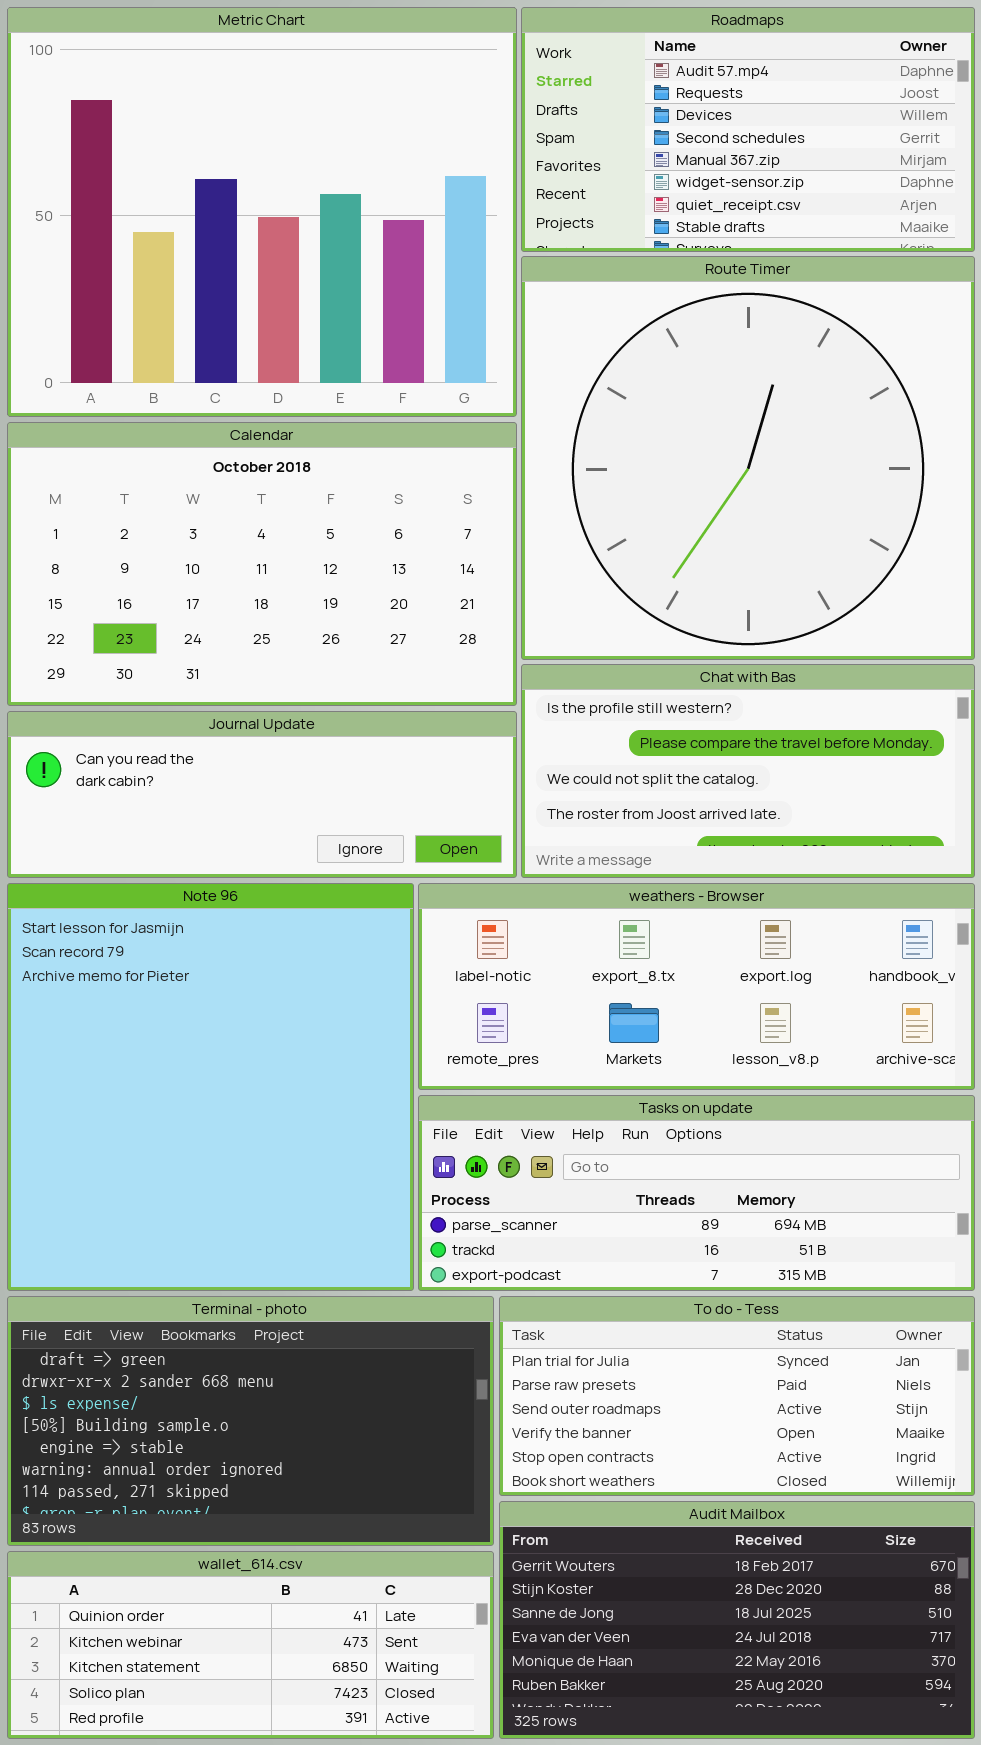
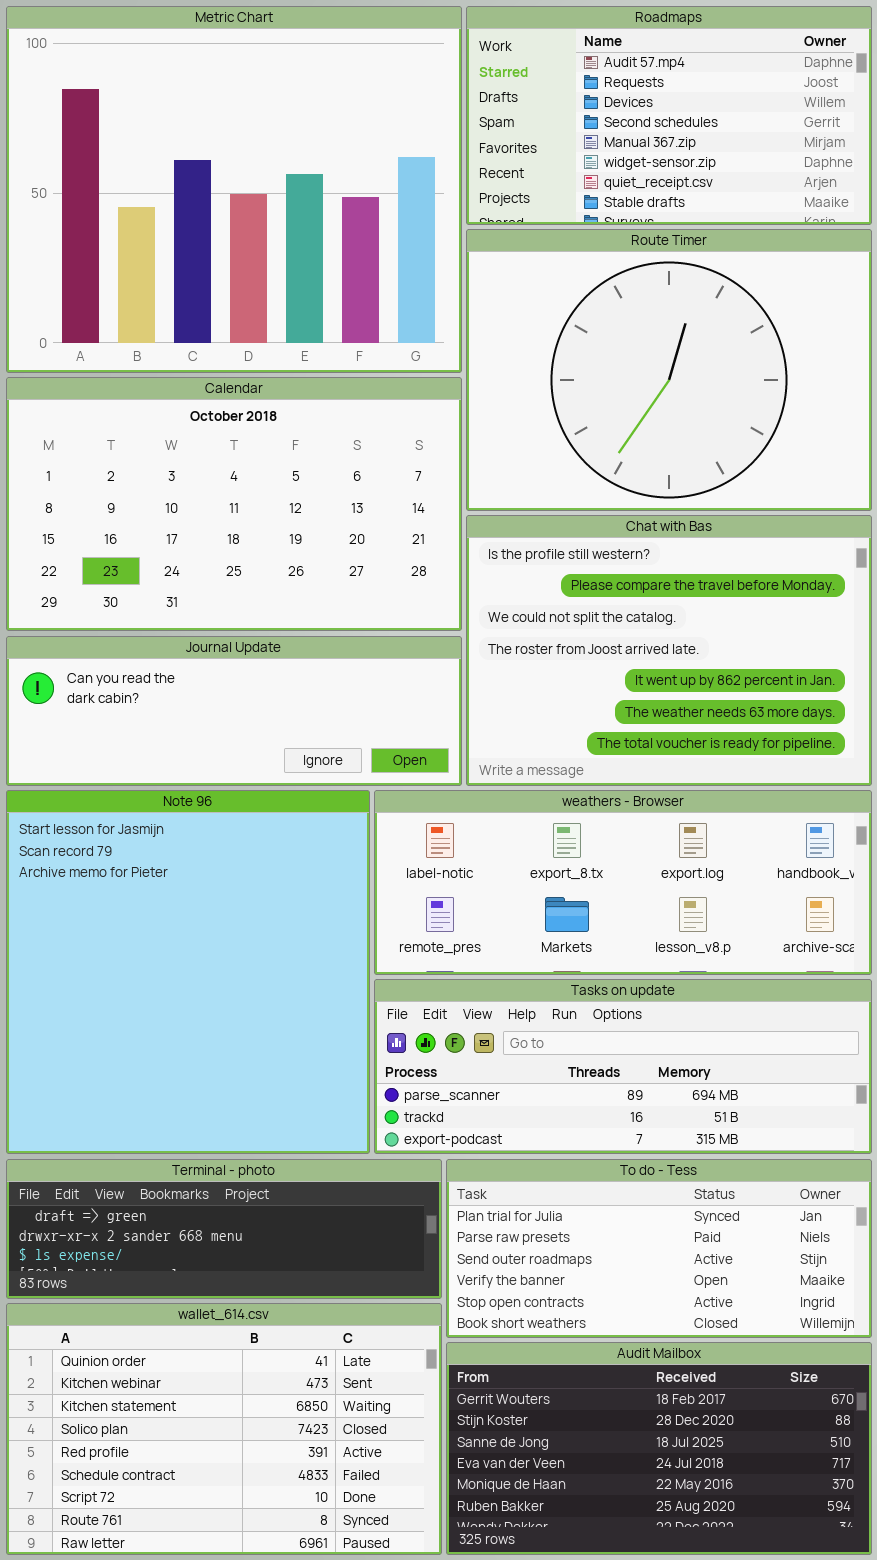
Route Timer: [521,256,975,660] -> [466,229,872,511], resized
Chat with Bas: [521,664,975,878] -> [466,515,872,786], resized
Terminal - photo: [7,1296,494,1546] -> [6,1159,442,1299], resized
wallet_614.csv: [7,1551,494,1739] -> [6,1303,442,1555], resized

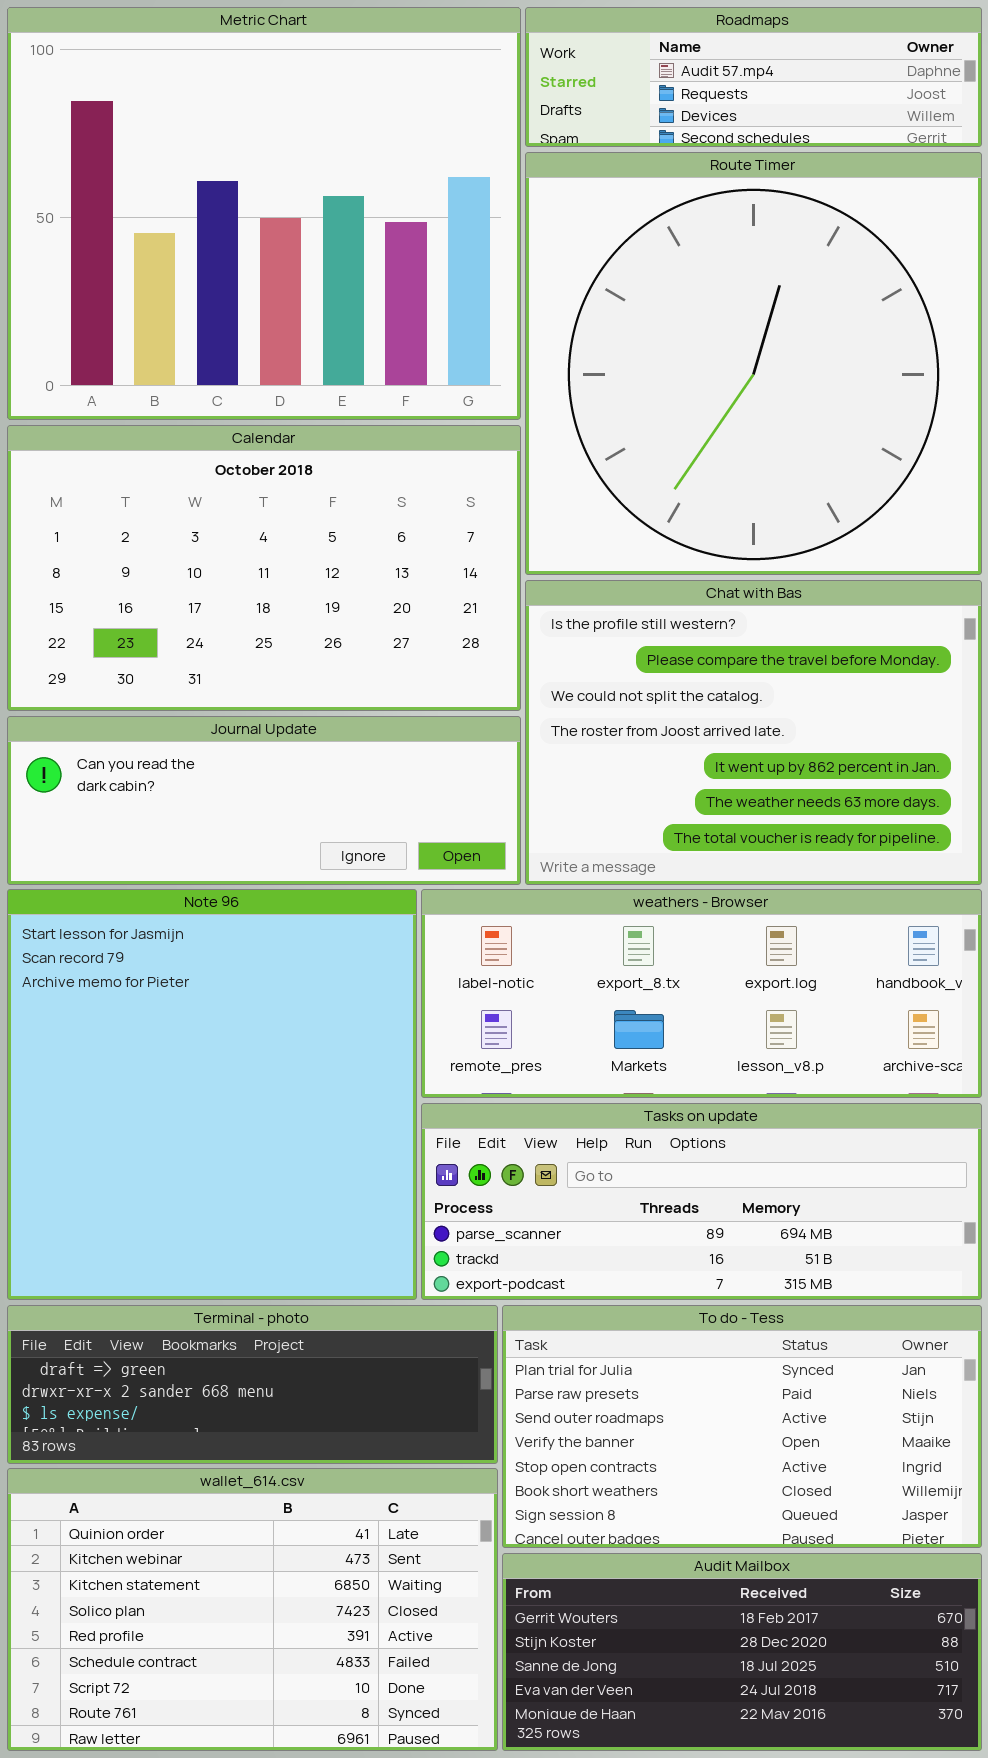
Roadmaps: [466,6,872,225] -> [525,7,982,147], resized
Route Timer: [466,229,872,511] -> [525,152,982,575], resized
To do - Tess: [446,1159,872,1338] -> [502,1305,982,1548], resized
Audit Mailbox: [446,1342,872,1555] -> [502,1553,982,1751], resized

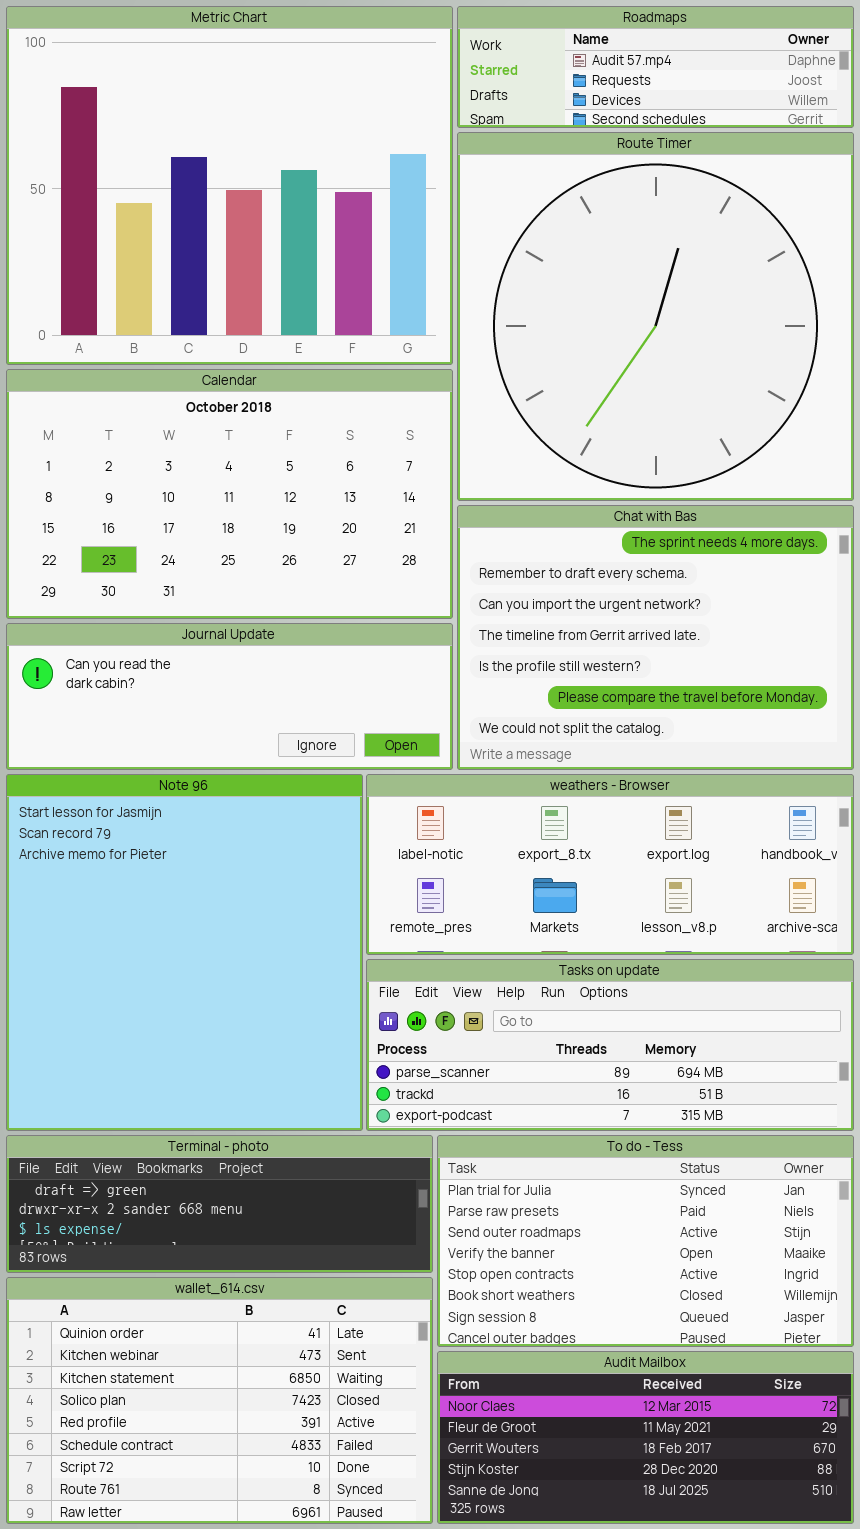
Chat with Bas: [525,580,982,885] -> [457,505,854,770], scrolled up 4 rows
Audit Mailbox: [502,1553,982,1751] -> [437,1351,854,1524], scrolled up 2 rows

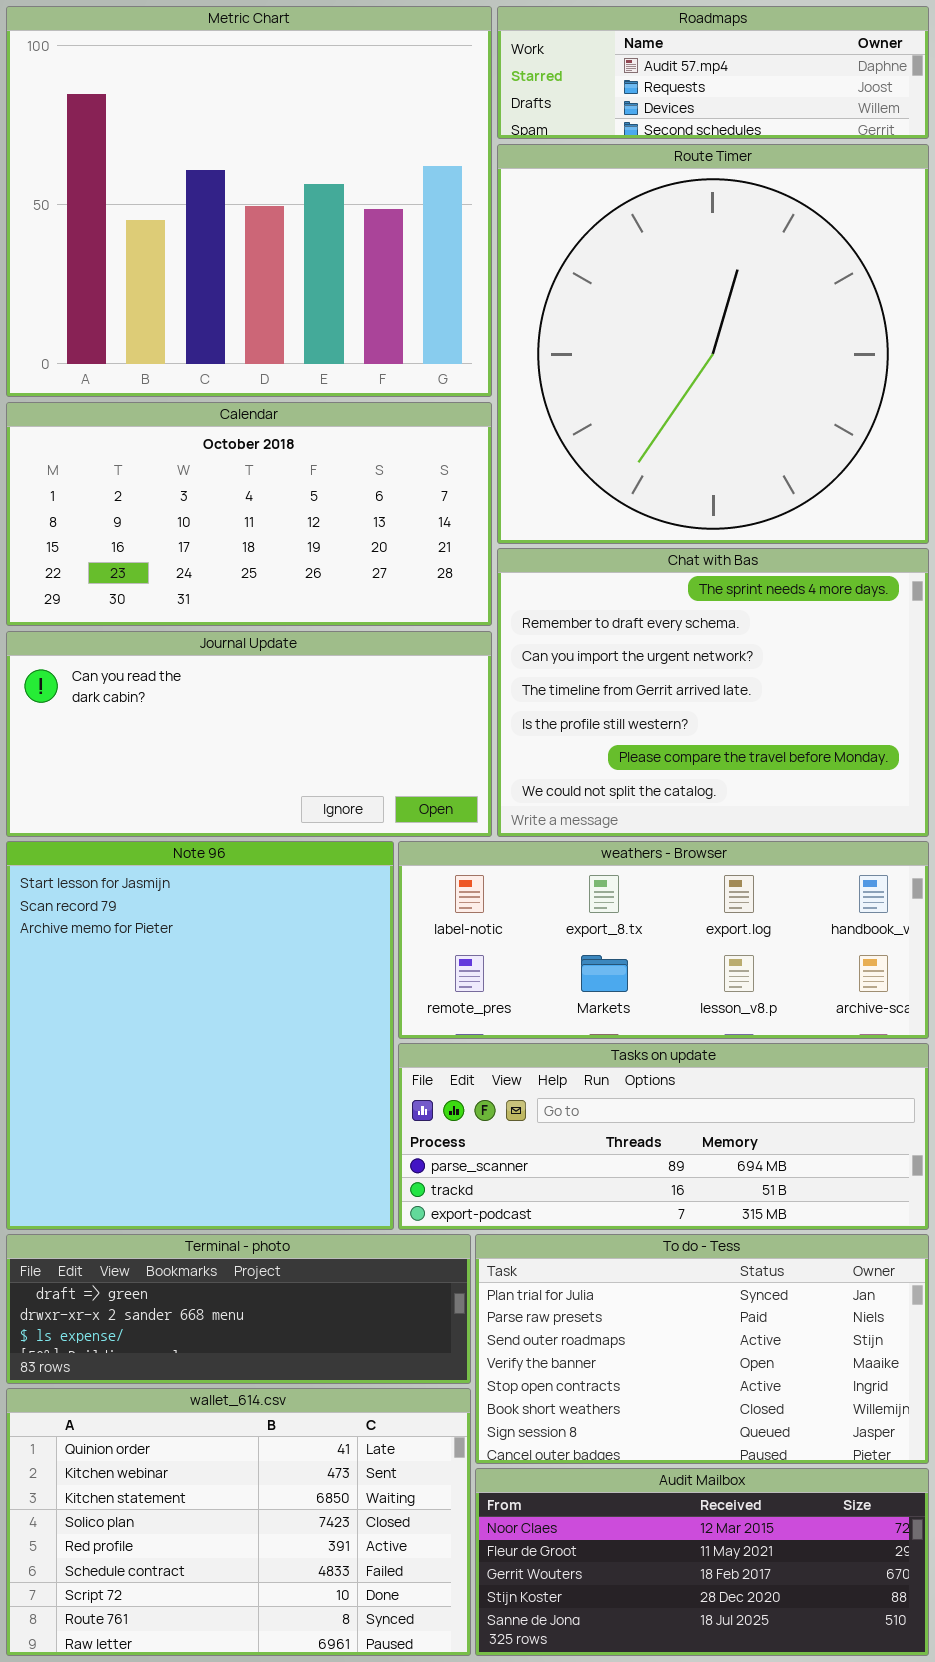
Calendar: [6,369,453,619] -> [6,402,492,626], resized
Journal Update: [6,623,453,770] -> [6,631,492,837], resized

